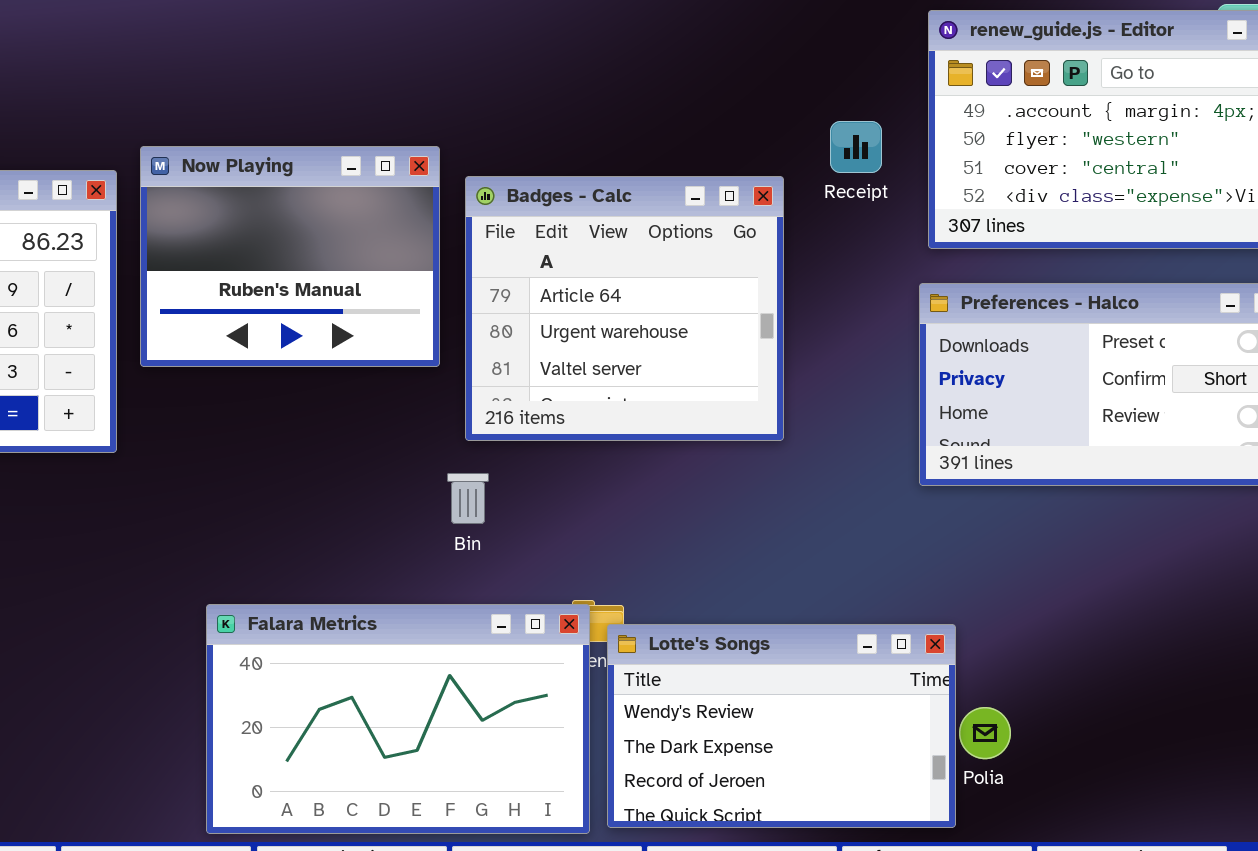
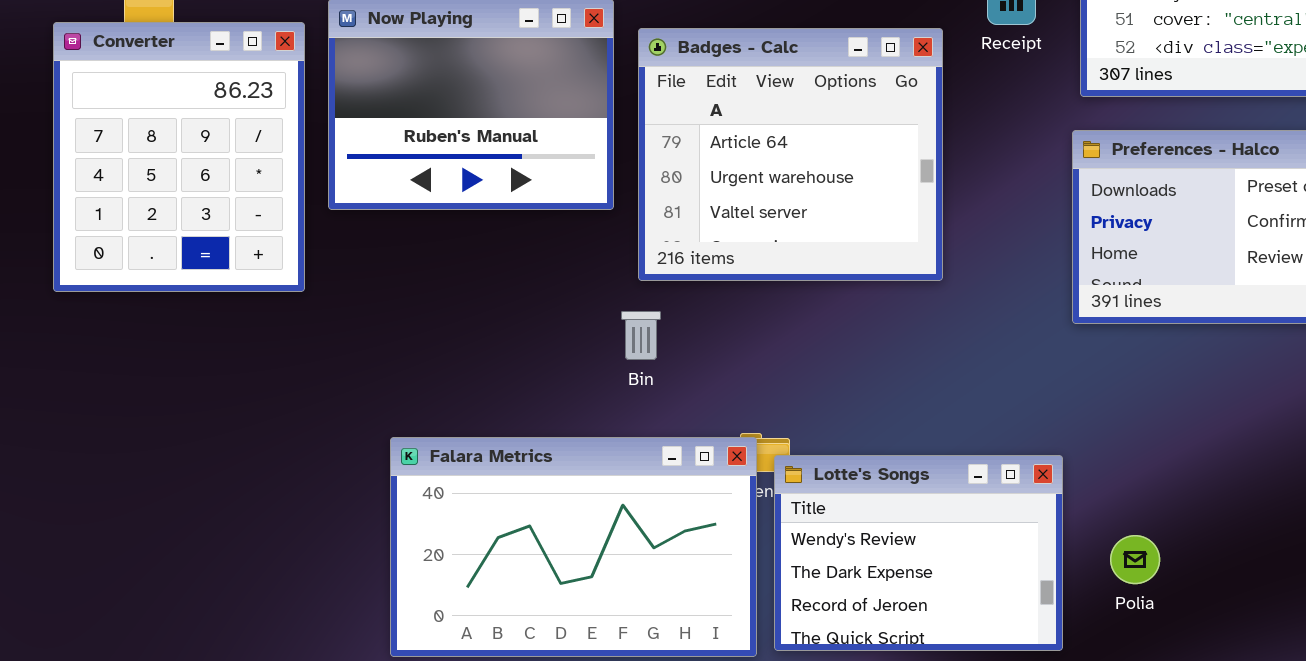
Lotte's Songs: [607,624,956,828] -> [774,455,1063,651], resized

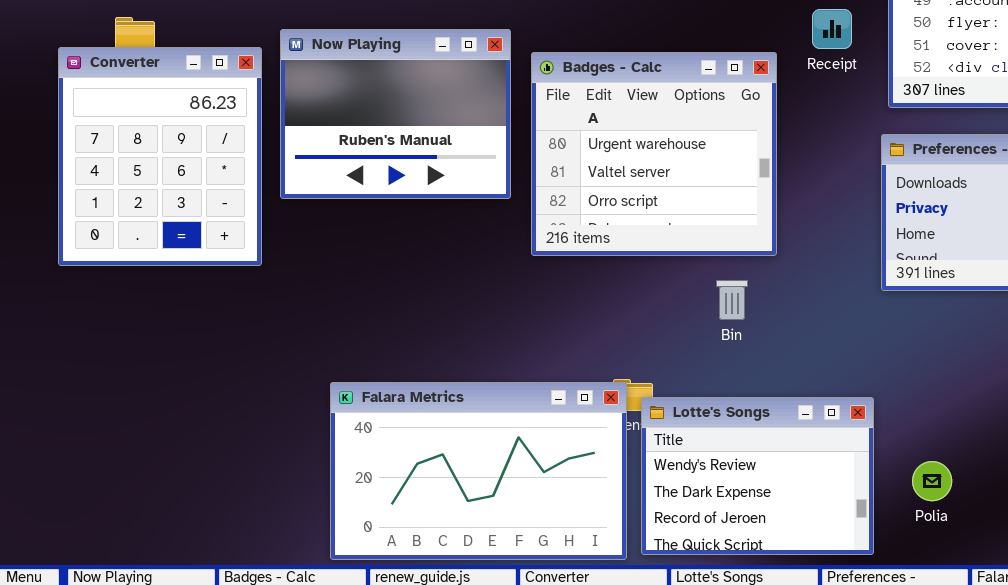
Badges - Calc: [638,28,943,281] -> [531,52,777,256], scrolled down 1 row
Bin: [621,311,661,360] -> [716,280,748,320], moved

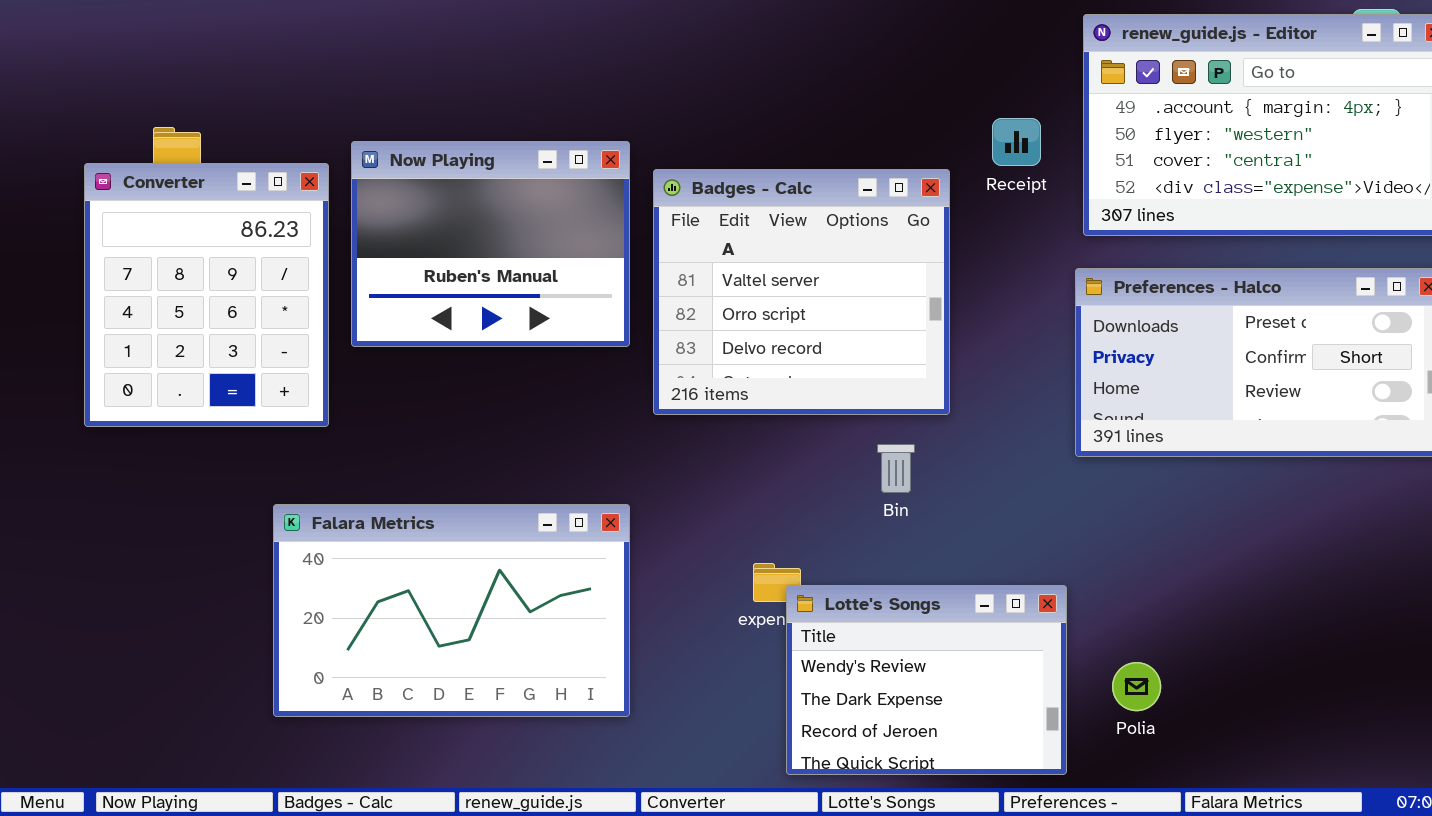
Badges - Calc: [531,52,777,256] -> [653,169,950,415], scrolled down 1 row
Falara Metrics: [330,382,627,560] -> [273,504,630,717], moved

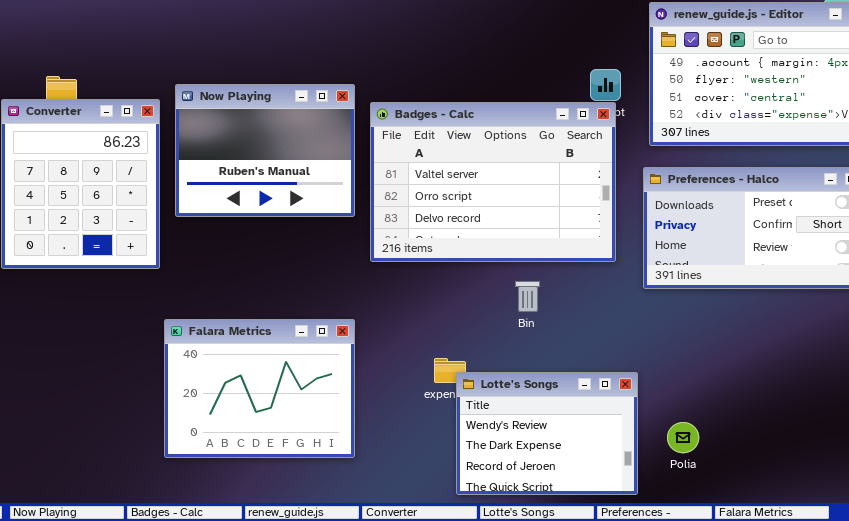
Badges - Calc: [653,169,950,415] -> [370,102,616,262], resized
Falara Metrics: [273,504,630,717] -> [164,319,355,458], resized

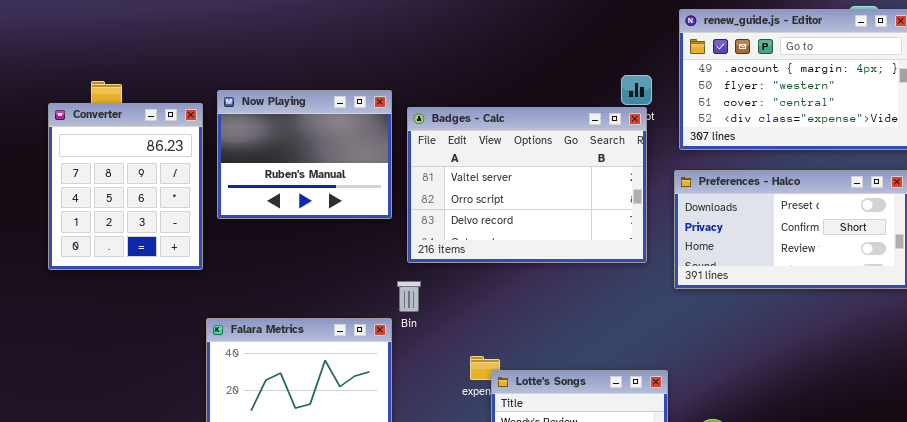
Bin: [515,281,540,312] -> [397,281,421,312], moved

